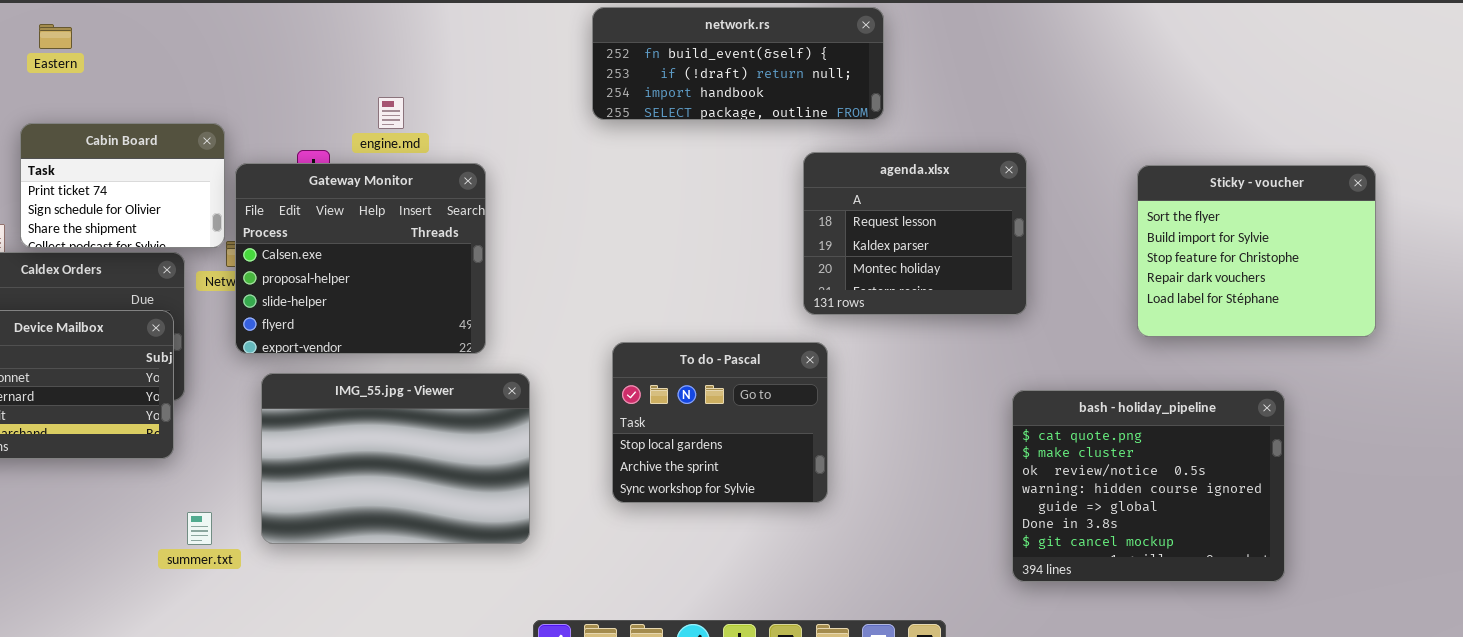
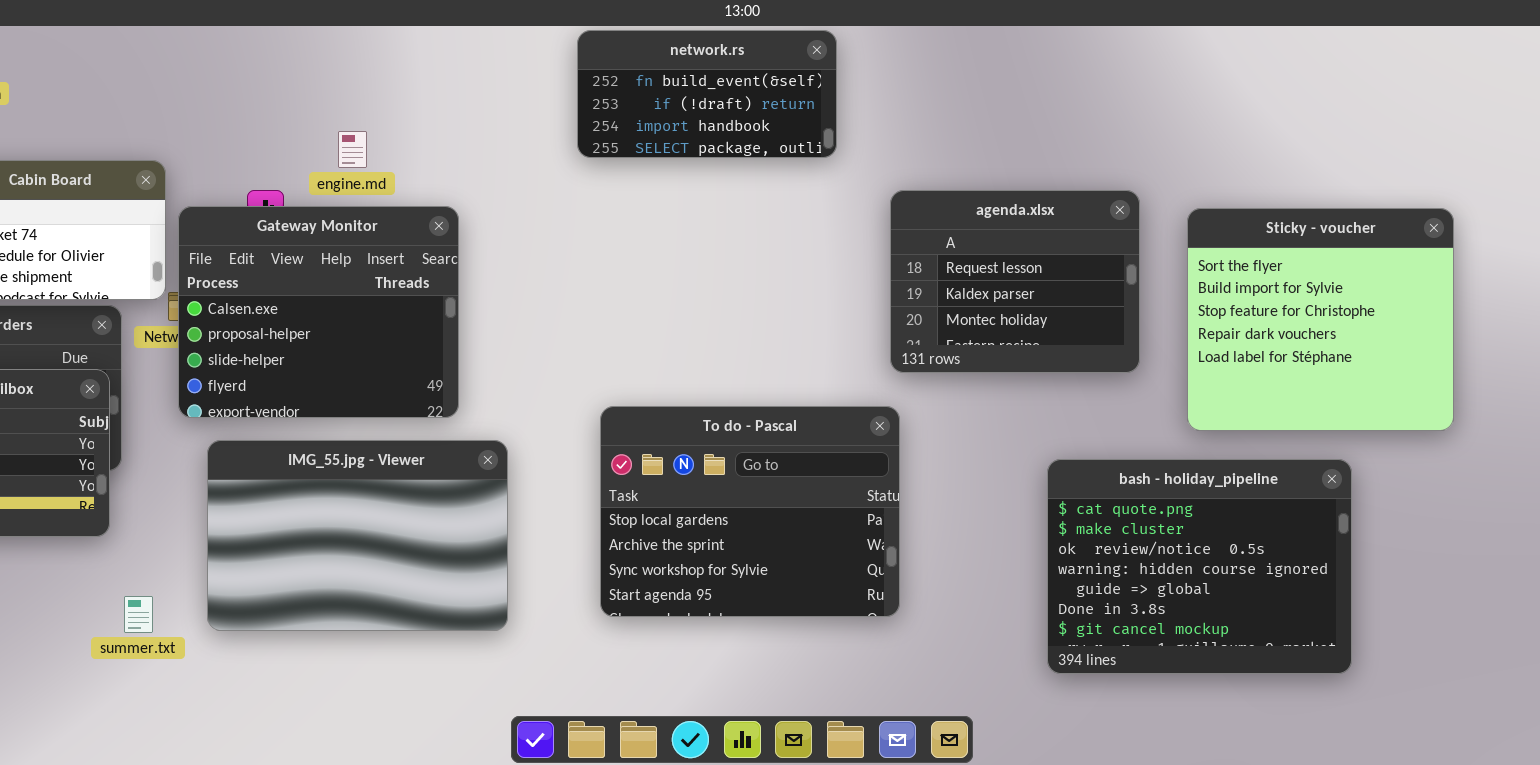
network.rs: [592,7,884,120] -> [577,30,837,158], resized
agenda.xlsx: [803,152,1027,315] -> [890,190,1140,373], moved
Sticky - voucher: [1137,165,1376,337] -> [1187,208,1454,431], resized
To do - Pascal: [612,342,828,503] -> [600,406,900,617], resized

